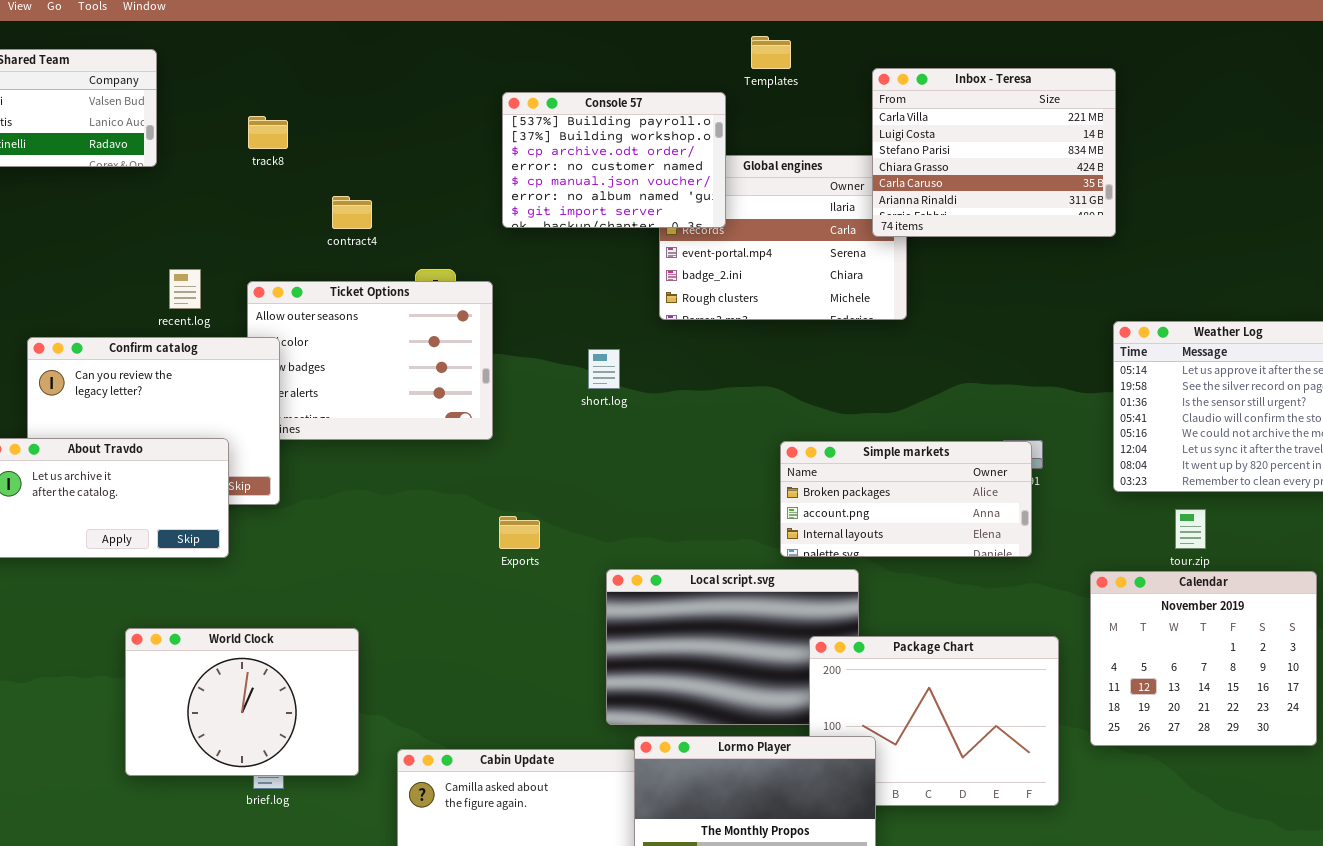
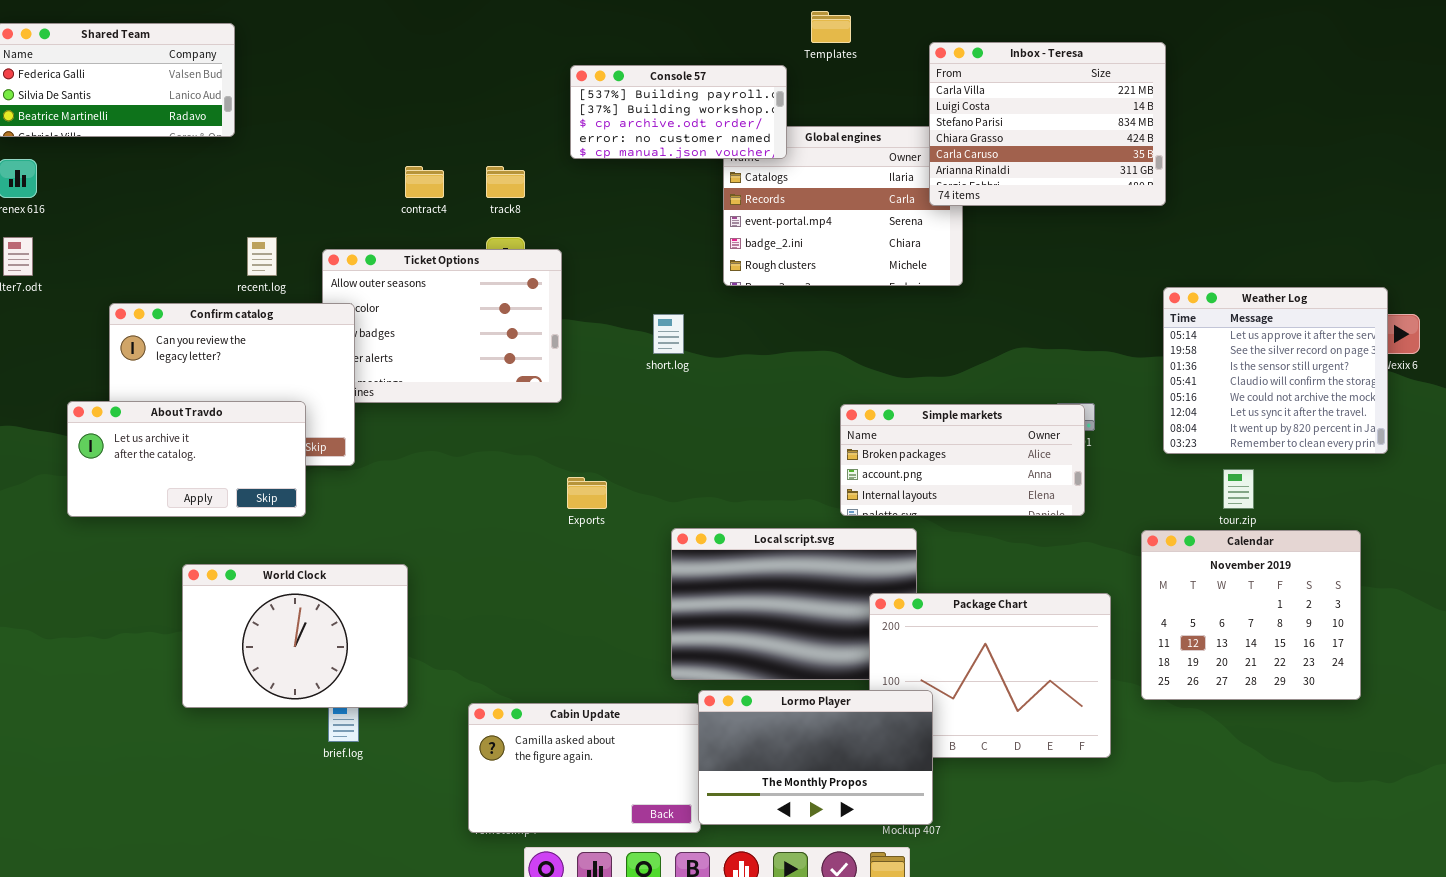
Console 57: [502,92,726,228] -> [570,65,787,159], resized
track8: [248,116,288,149] -> [486,166,525,198], moved
World Clock: [125,628,359,776] -> [182,564,408,708], moved

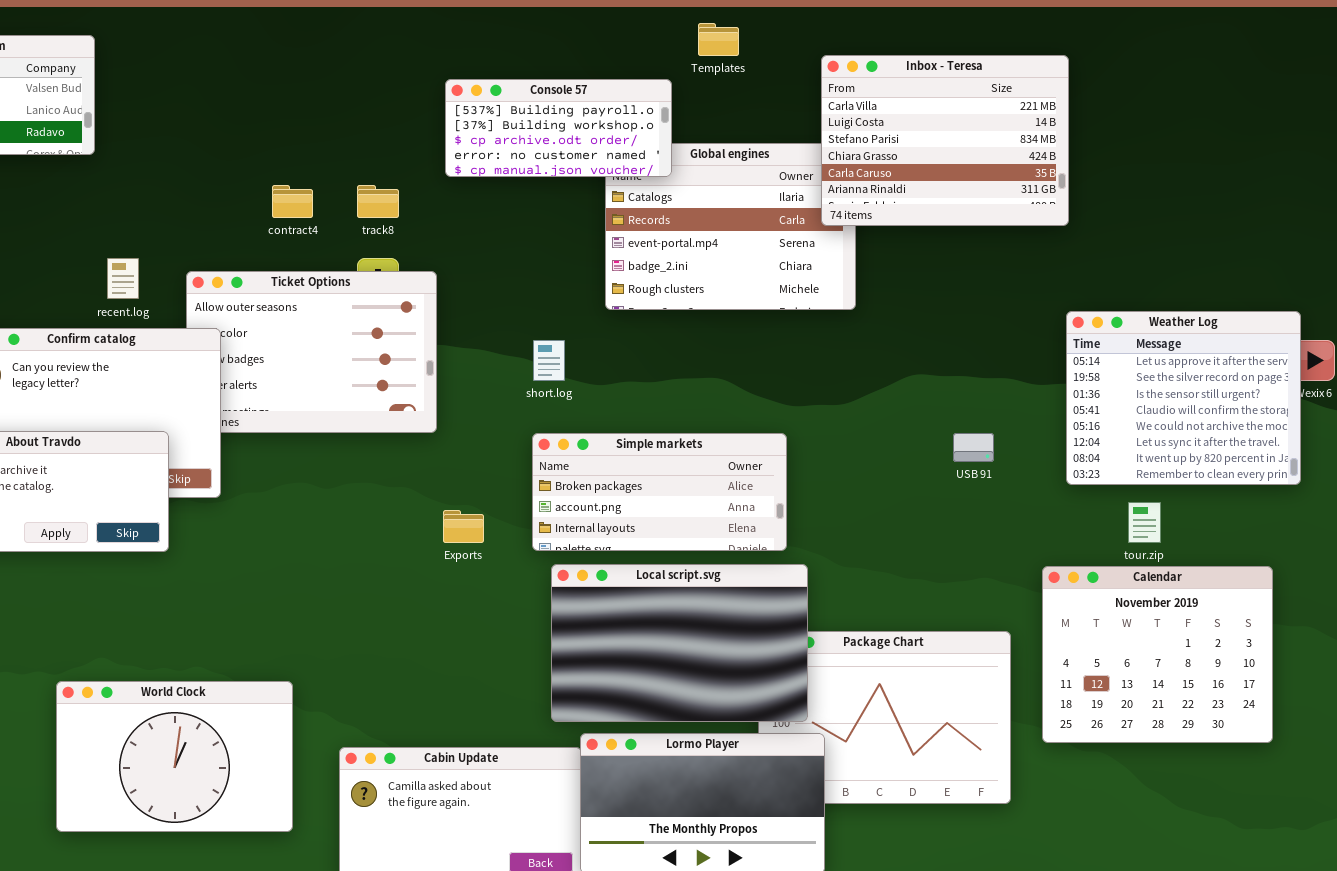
Simple markets: [840,404,1085,516] -> [532,433,787,551], moved
Local script.svg: [671,528,917,680] -> [551,564,808,722], raised
World Clock: [182,564,408,708] -> [56,681,293,832], moved

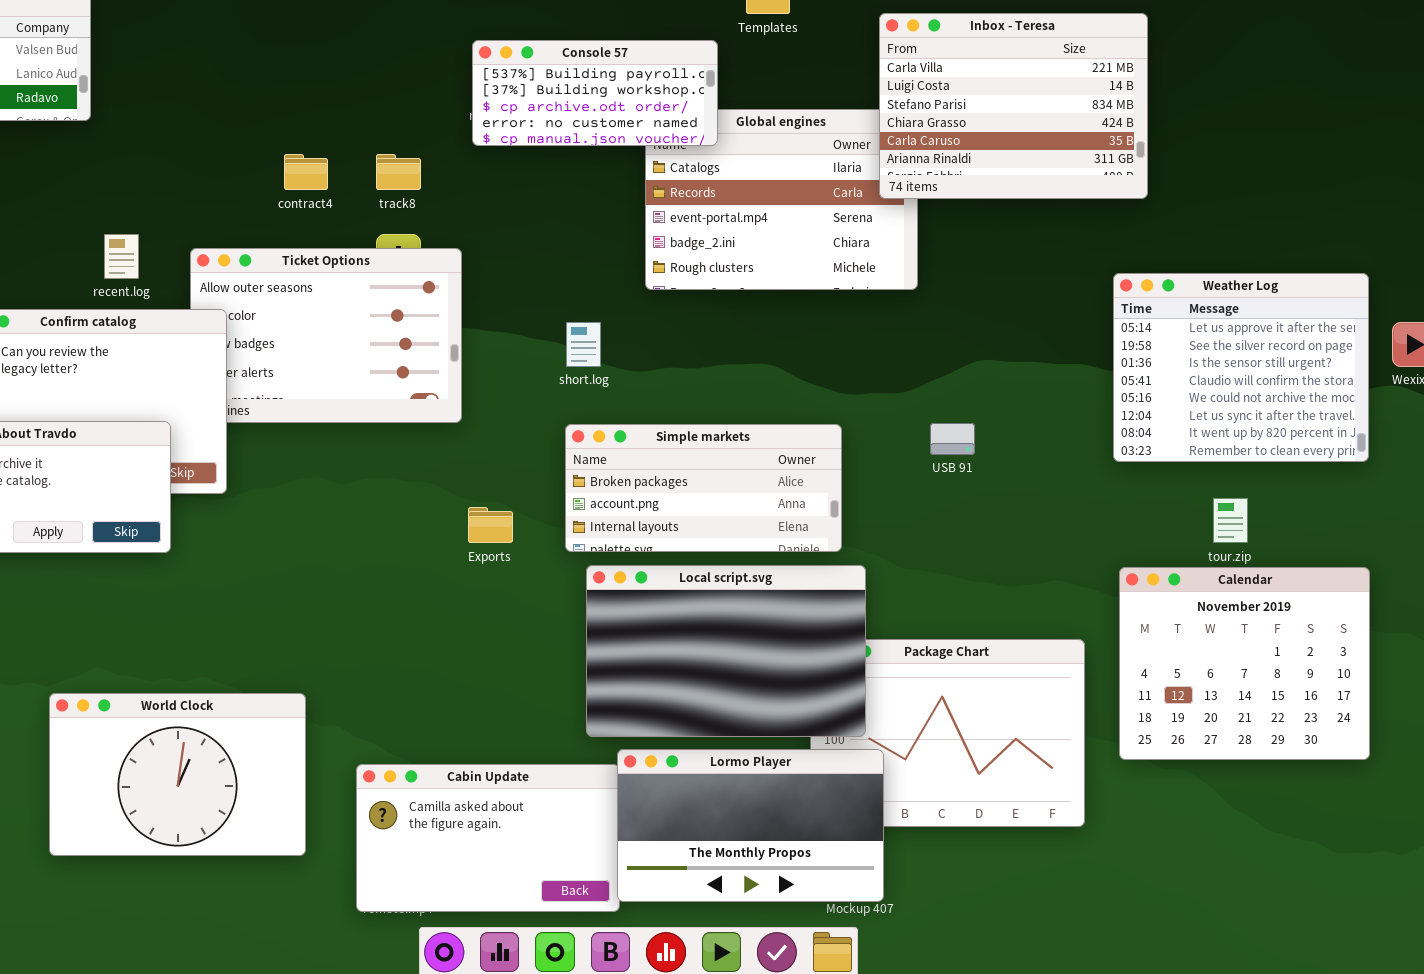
Weather Log: [1066,311,1301,485] -> [1113,273,1369,462], moved
USB 91: [953,433,994,462] -> [930,423,975,455], moved

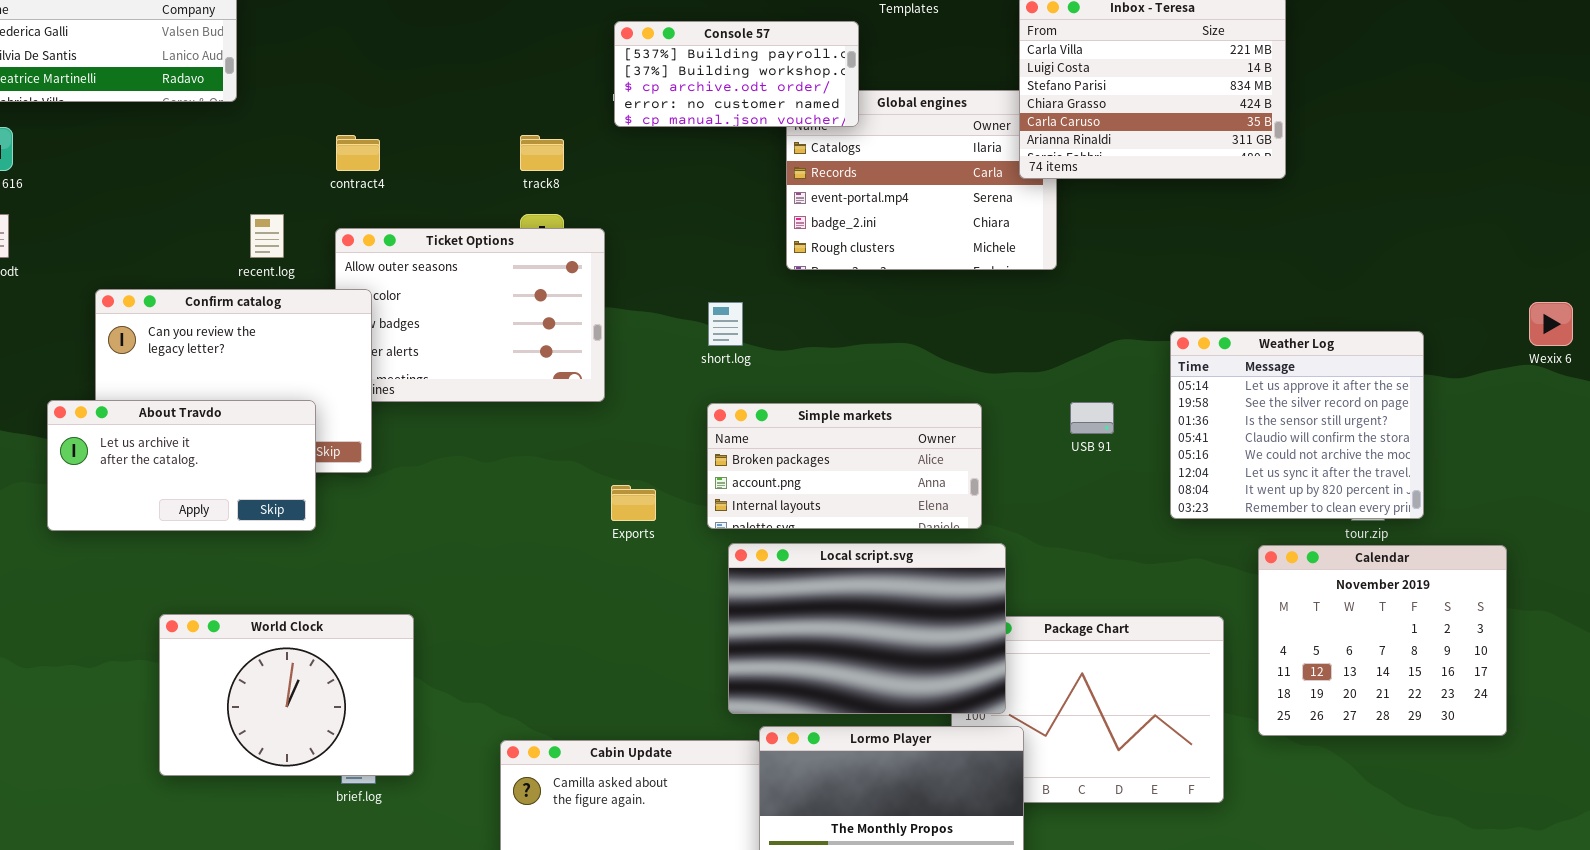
contract4: [284,154,328,190] -> [336,135,380,171], moved
Weather Log: [1113,273,1369,462] -> [1170,331,1424,519], moved
World Clock: [49,693,306,856] -> [159,614,414,776], moved

